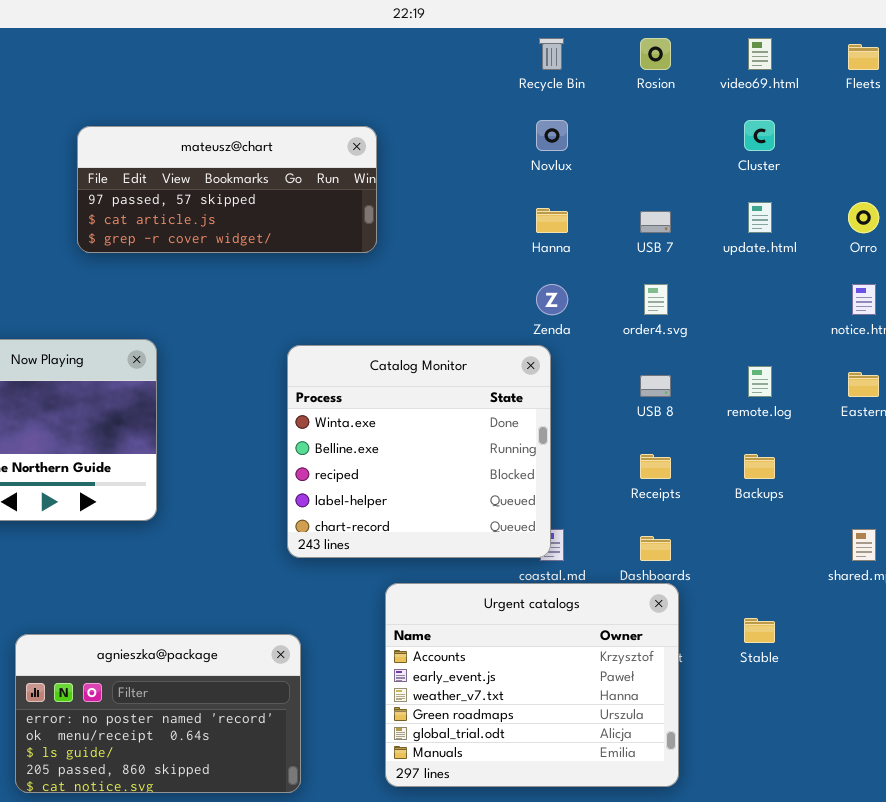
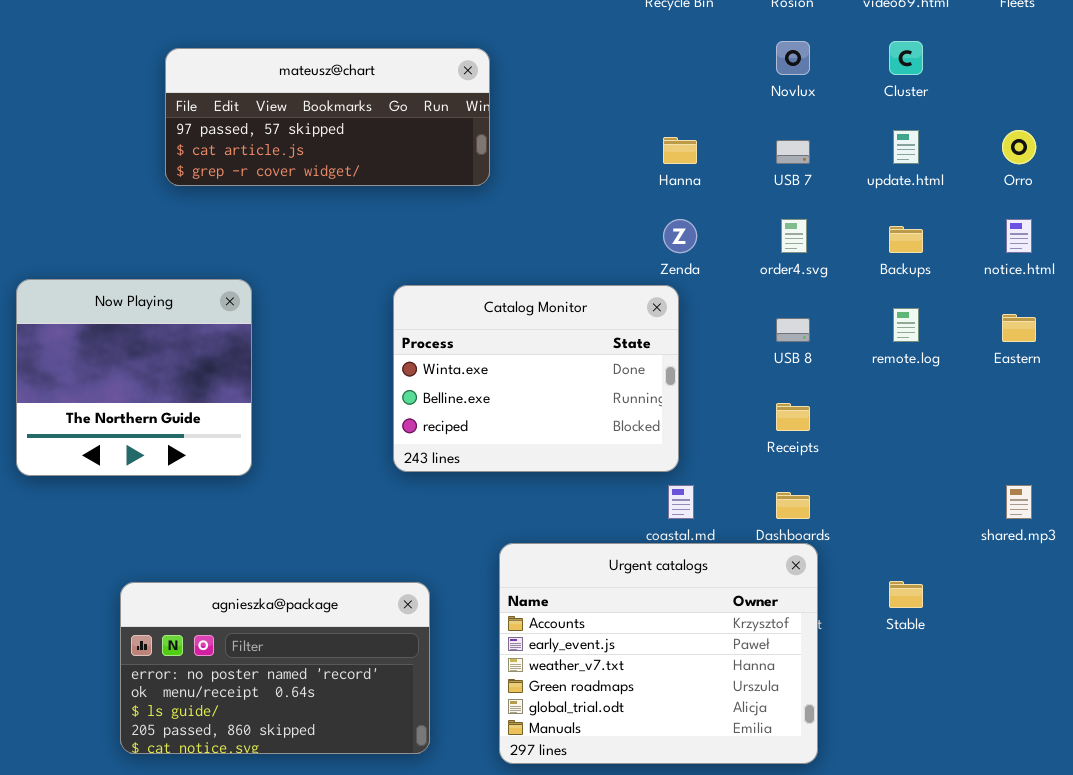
Novlux: [536,120,568,151] -> [776,41,810,75], moved
Catalog Monitor: [287,345,551,558] -> [393,285,679,472], resized
Backups: [744,454,775,479] -> [889,226,923,253], moved
agnieszka@package: [15,634,301,793] -> [120,582,430,754], moved

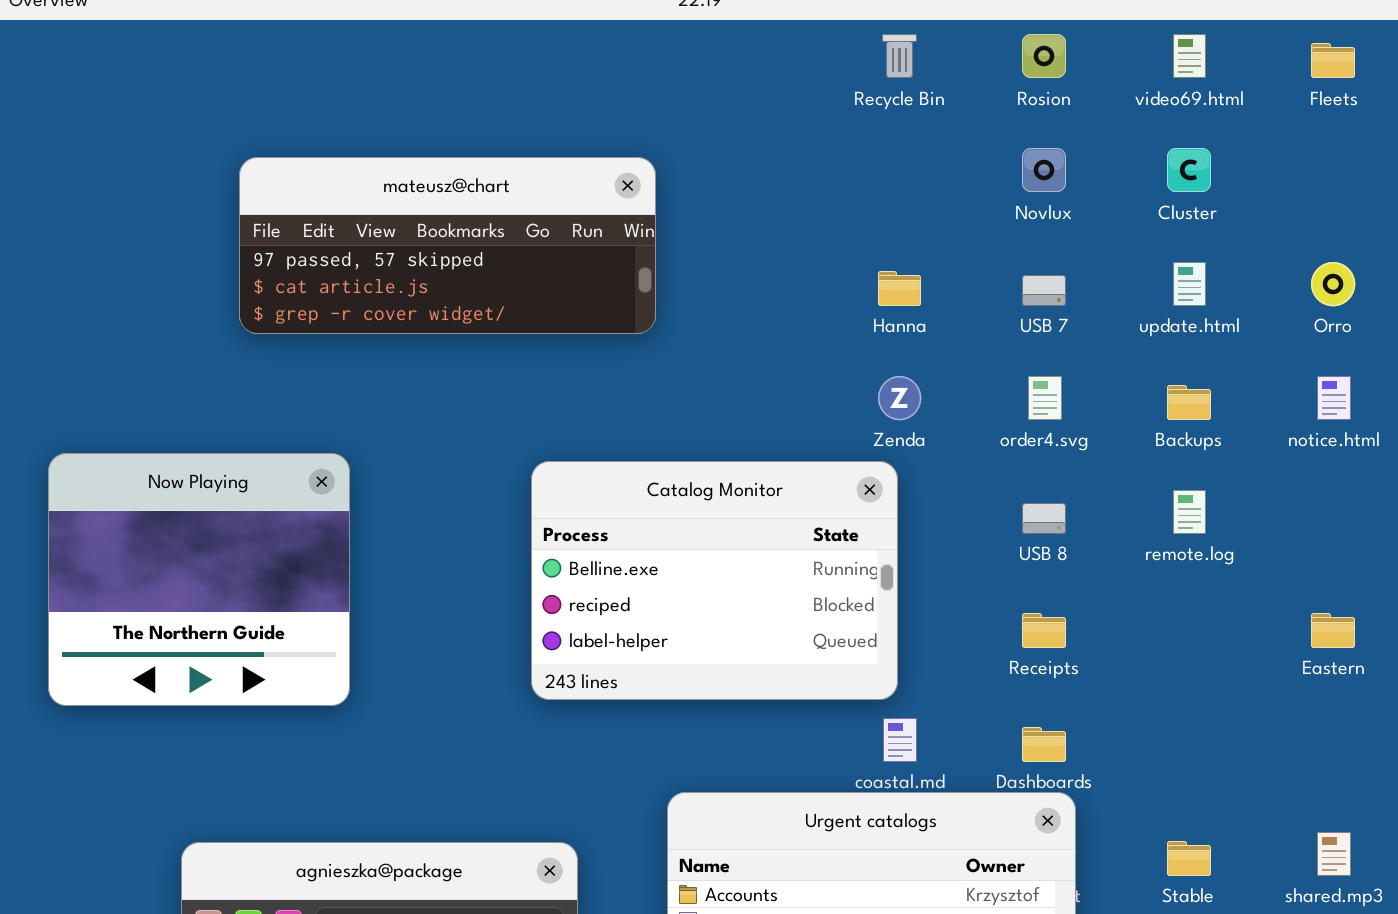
Catalog Monitor: [393,285,679,472] -> [531,461,898,700], scrolled down 1 row
Eastern: [1002,314,1036,342] -> [1311,613,1355,648], moved
shared.mp3: [1006,485,1032,519] -> [1317,832,1351,876], moved

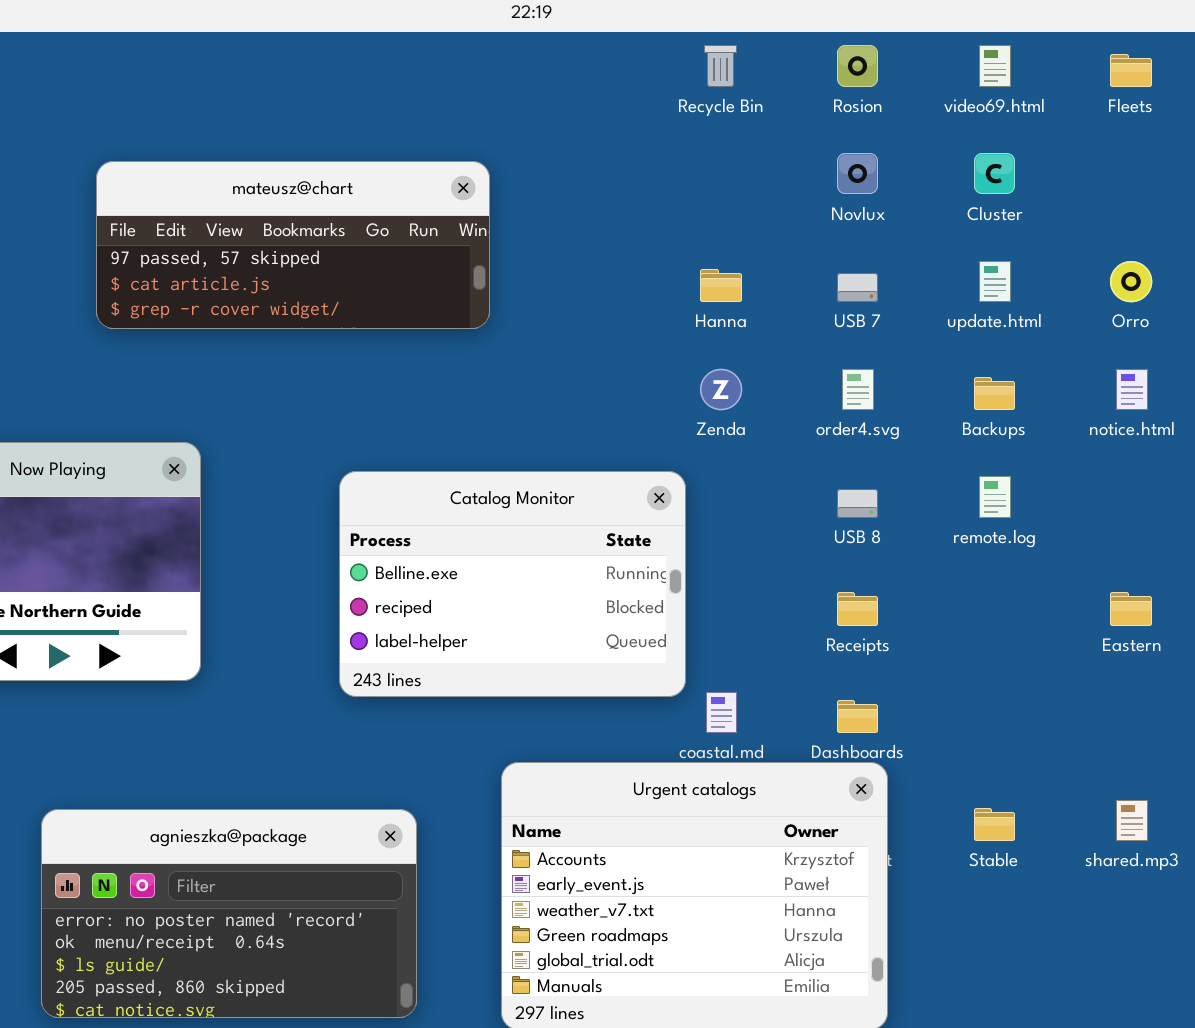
Catalog Monitor: [531,461,898,700] -> [339,471,686,697], moved

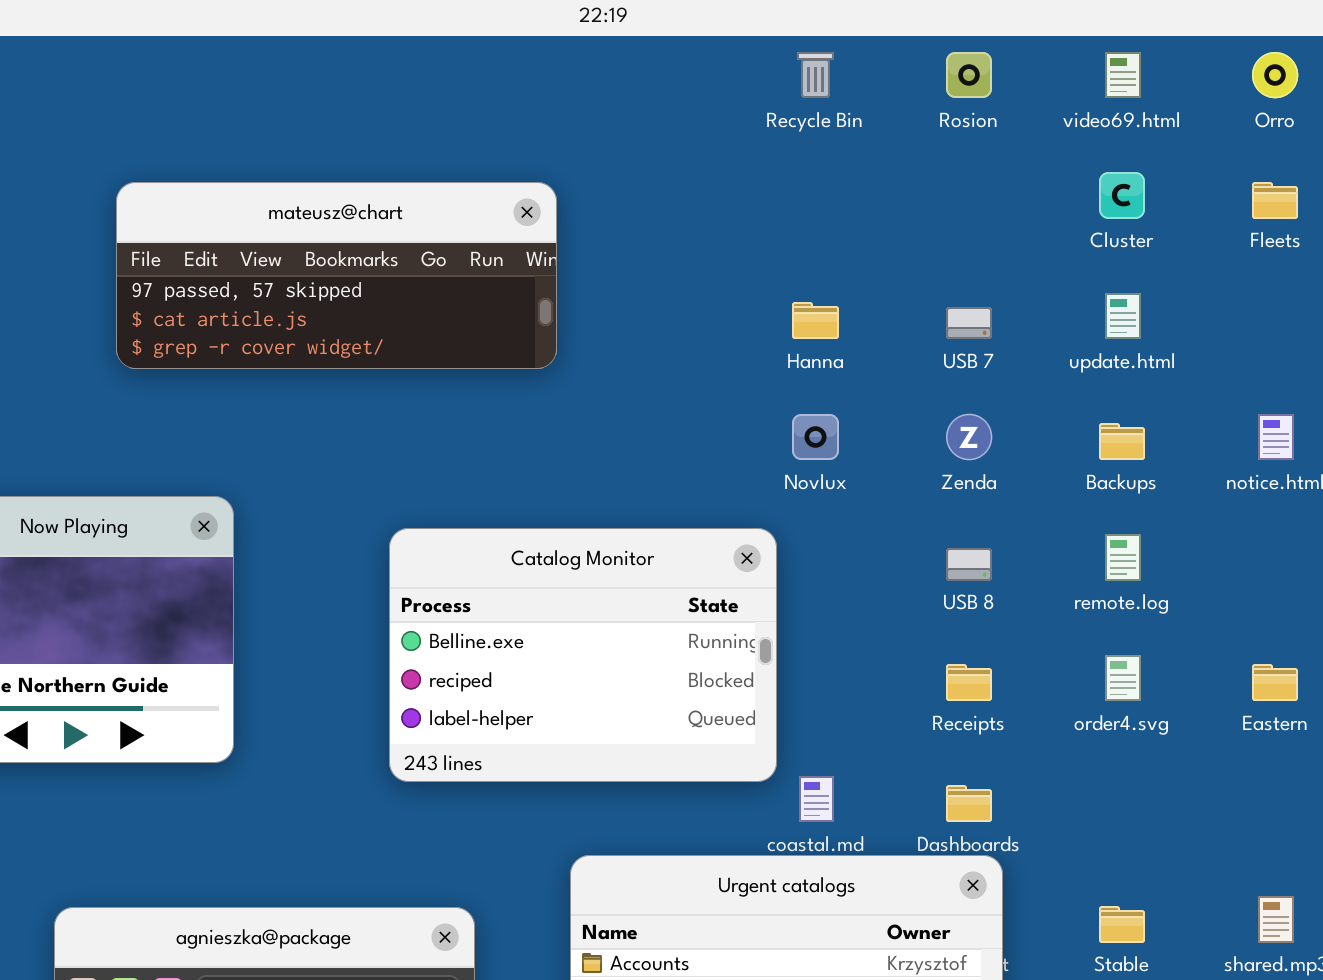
Fleets: [1110,54,1152,87] -> [1252,182,1298,219], moved
Novlux: [837,153,878,194] -> [792,414,839,460], moved
Orro: [1110,261,1152,302] -> [1252,52,1298,98], moved
Zenda: [700,369,742,410] -> [946,414,992,460], moved
order4.svg: [842,369,874,410] -> [1105,655,1141,701], moved

